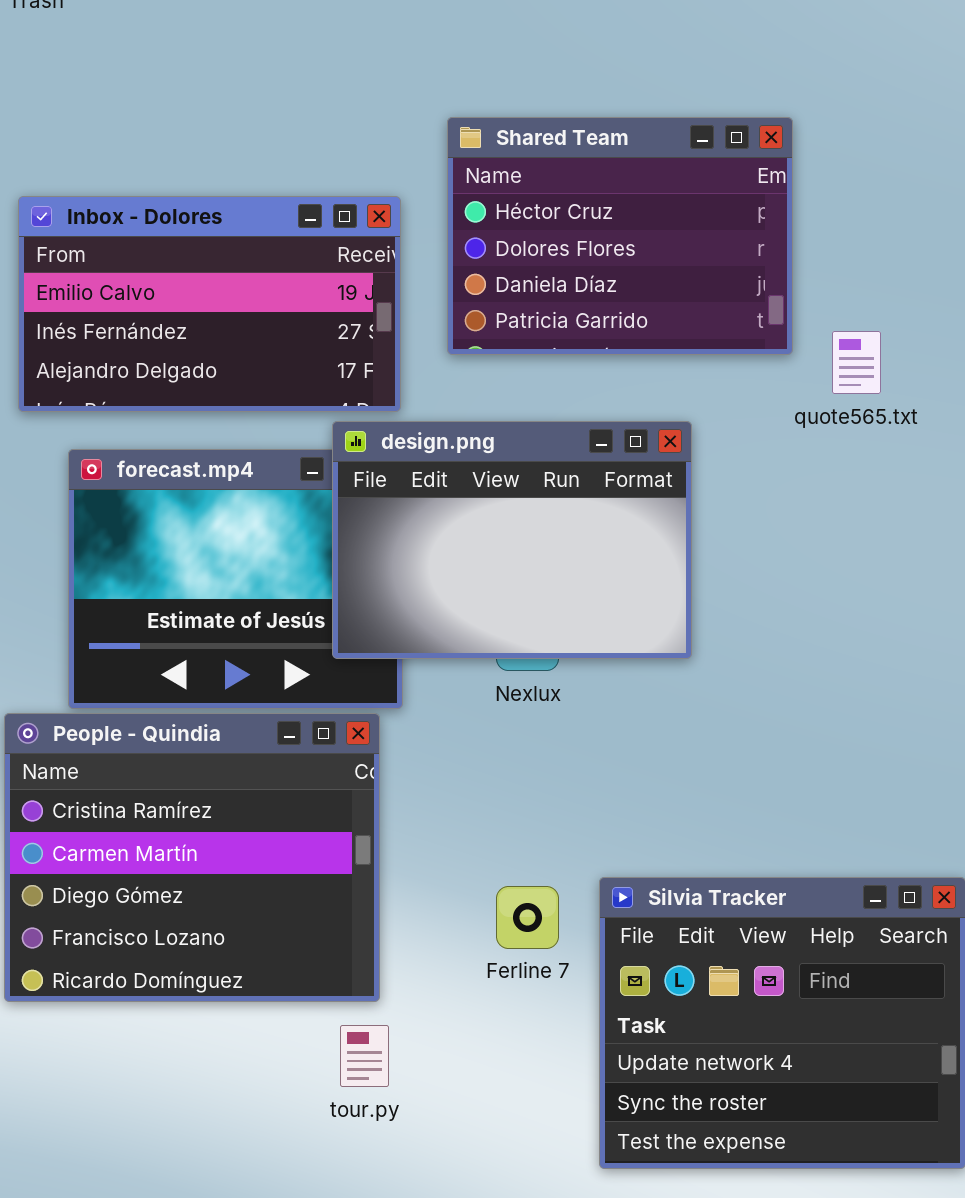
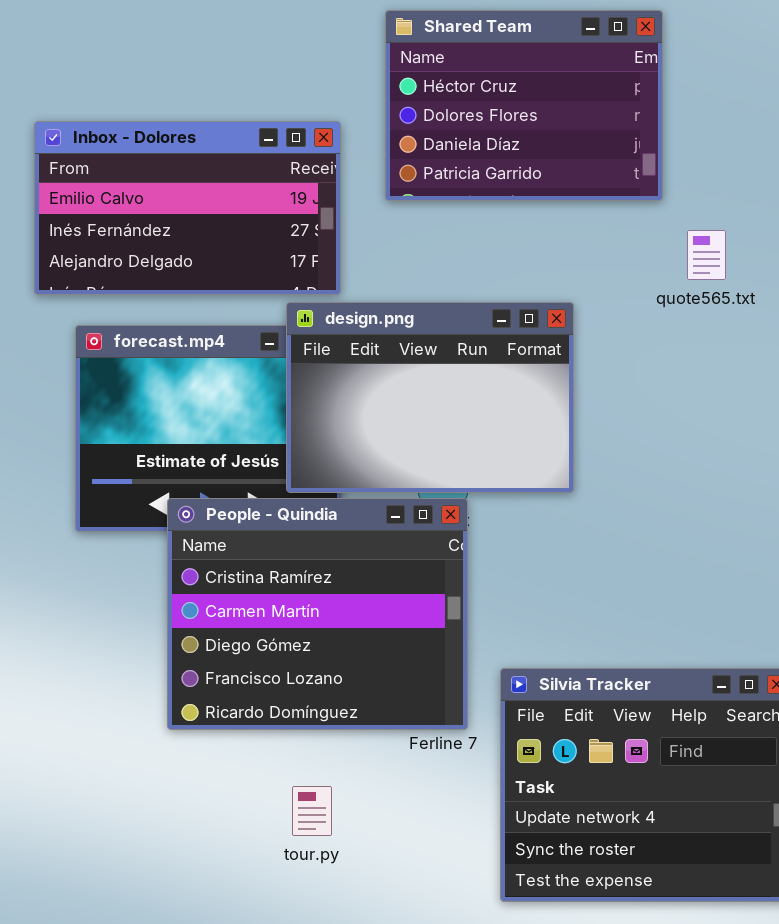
Shared Team: [447,117,793,355] -> [385,10,663,201], moved
People - Quindia: [4,713,380,1002] -> [167,498,468,730], moved

